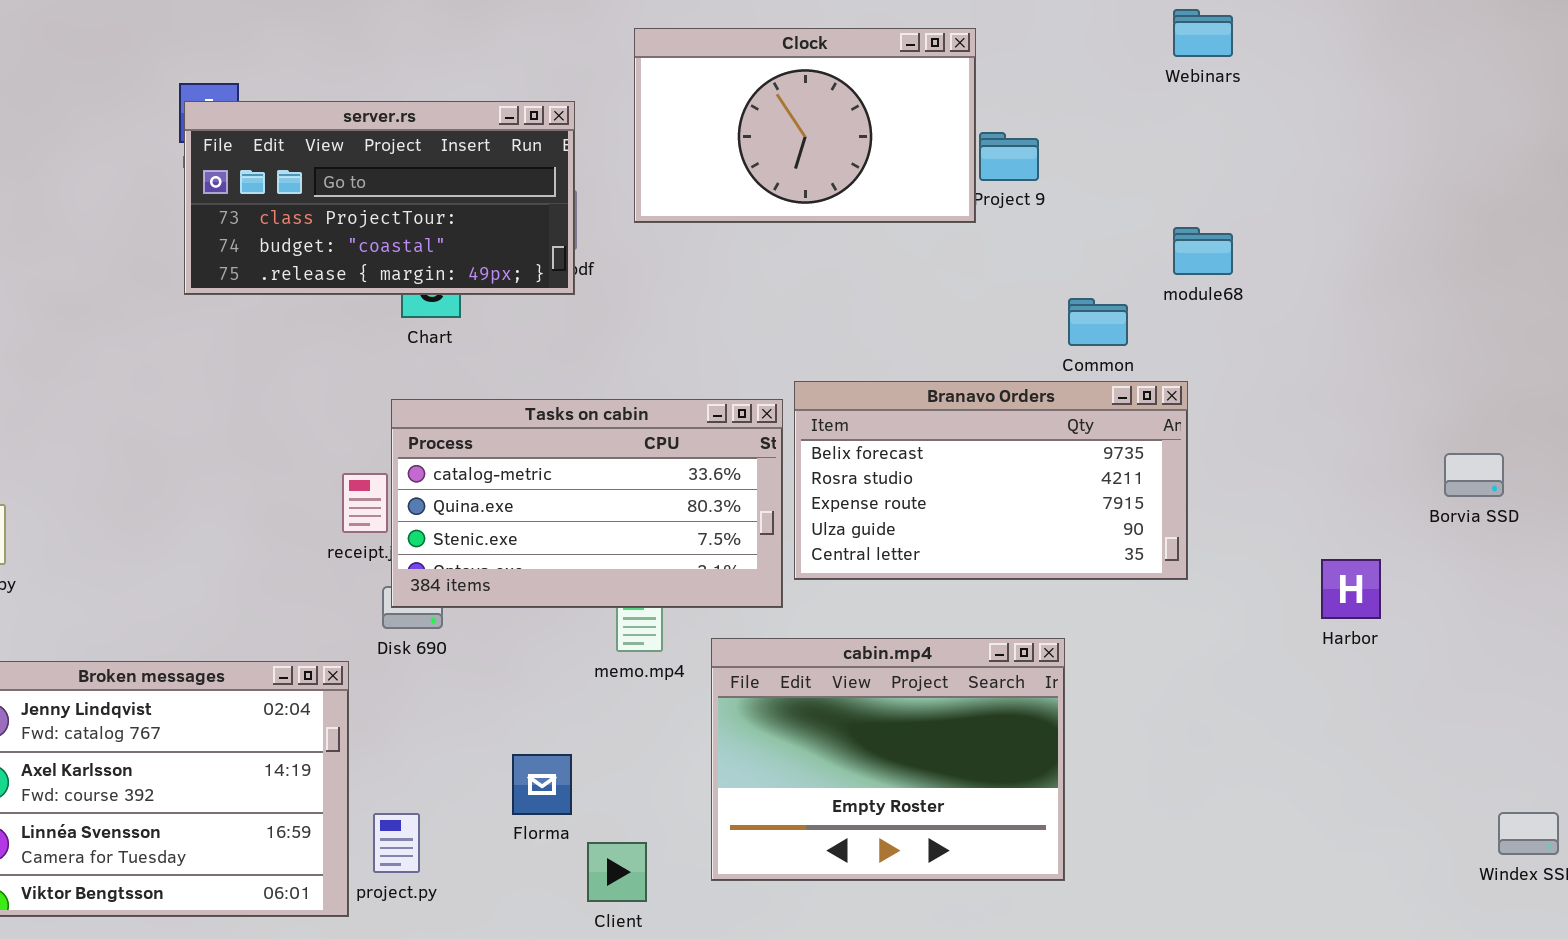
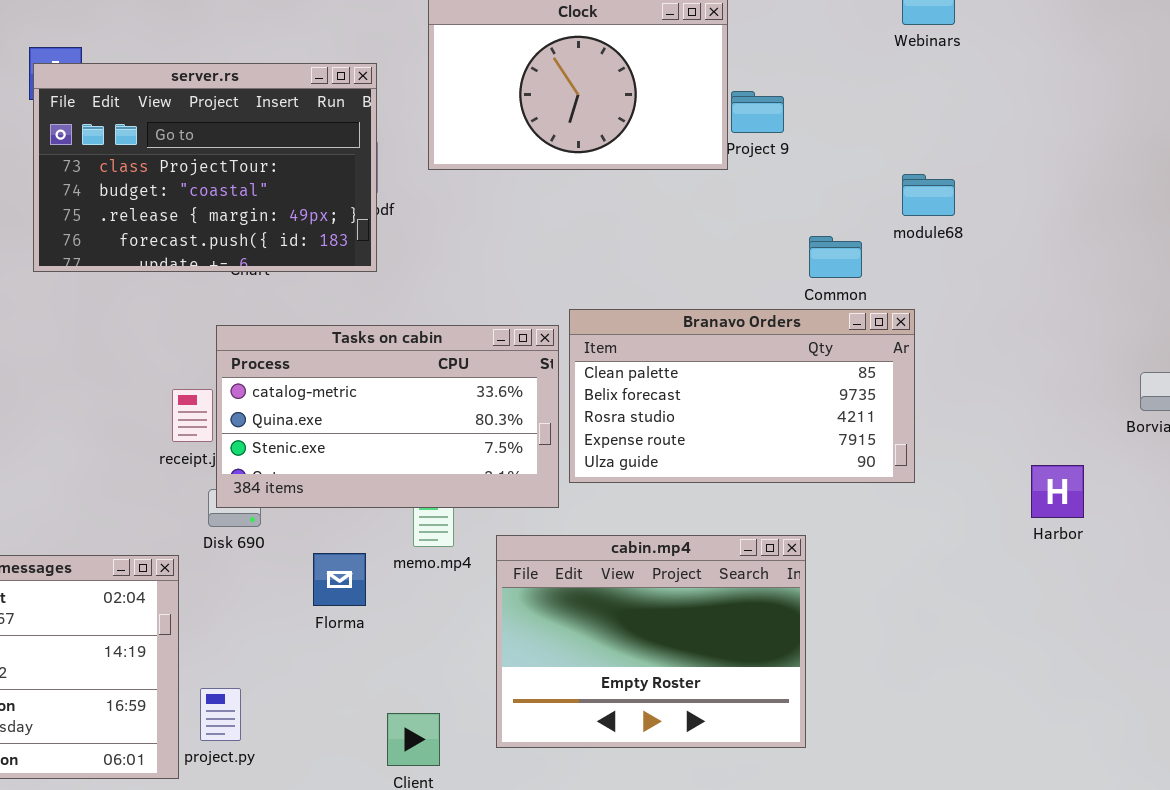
server.rs: [184,101,575,295] -> [33,63,377,272], resized
Branavo Orders: [794,381,1188,580] -> [569,309,915,483], scrolled up 1 row
Florma: [512,754,572,815] -> [313,553,366,606], moved

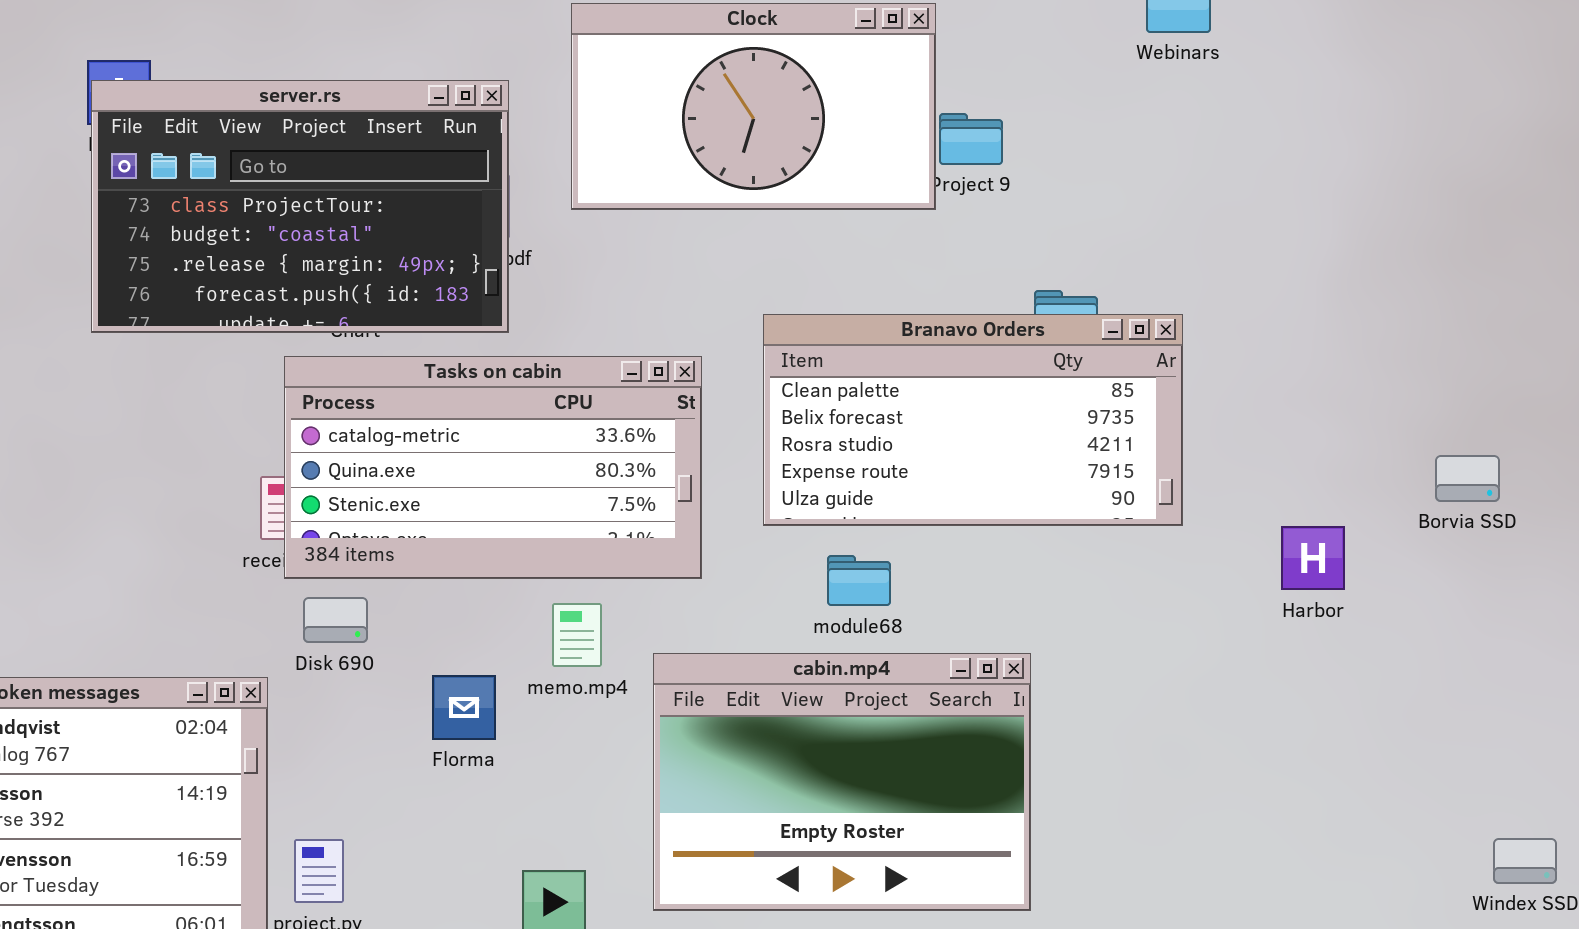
module68: [902,174,955,216] -> [827,555,891,606], moved
Branavo Orders: [569,309,915,483] -> [763,314,1183,526], moved
Tasks on cabin: [216,325,559,508] -> [284,356,702,579], moved
Harbor: [1031,465,1084,518] -> [1281,526,1345,590], moved

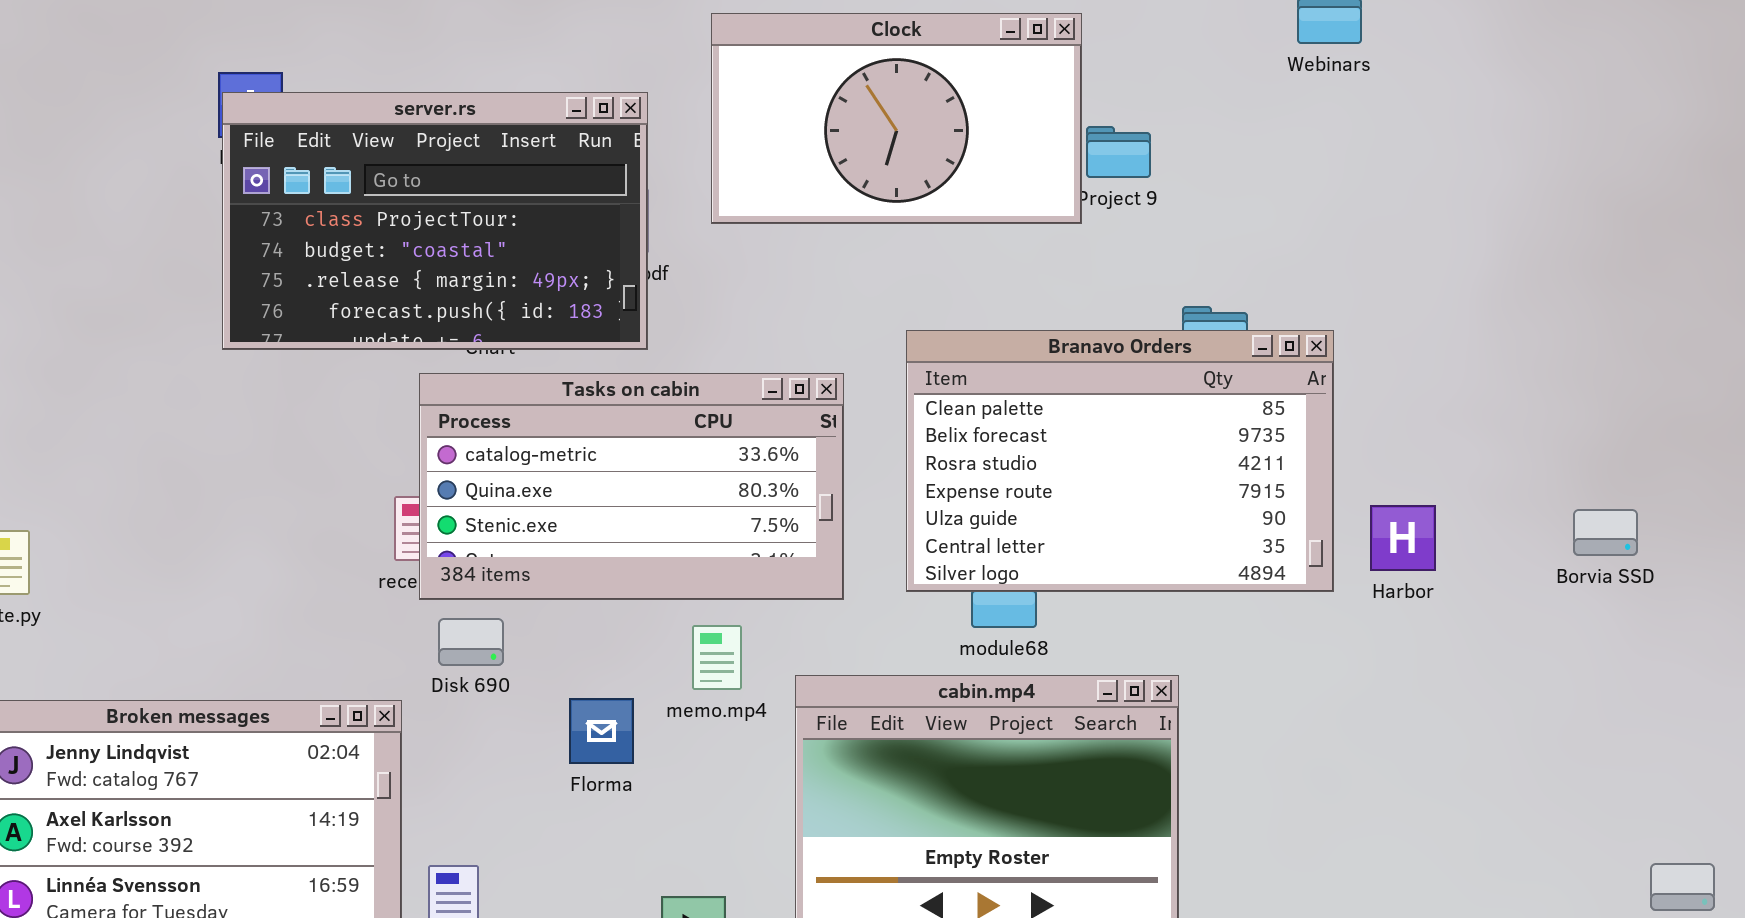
Branavo Orders: [763,314,1183,526] -> [906,330,1334,592], resized
Borvia SSD: [1435,455,1500,502] -> [1573,509,1638,556], moved
Harbor: [1281,526,1345,590] -> [1370,505,1436,571], moved

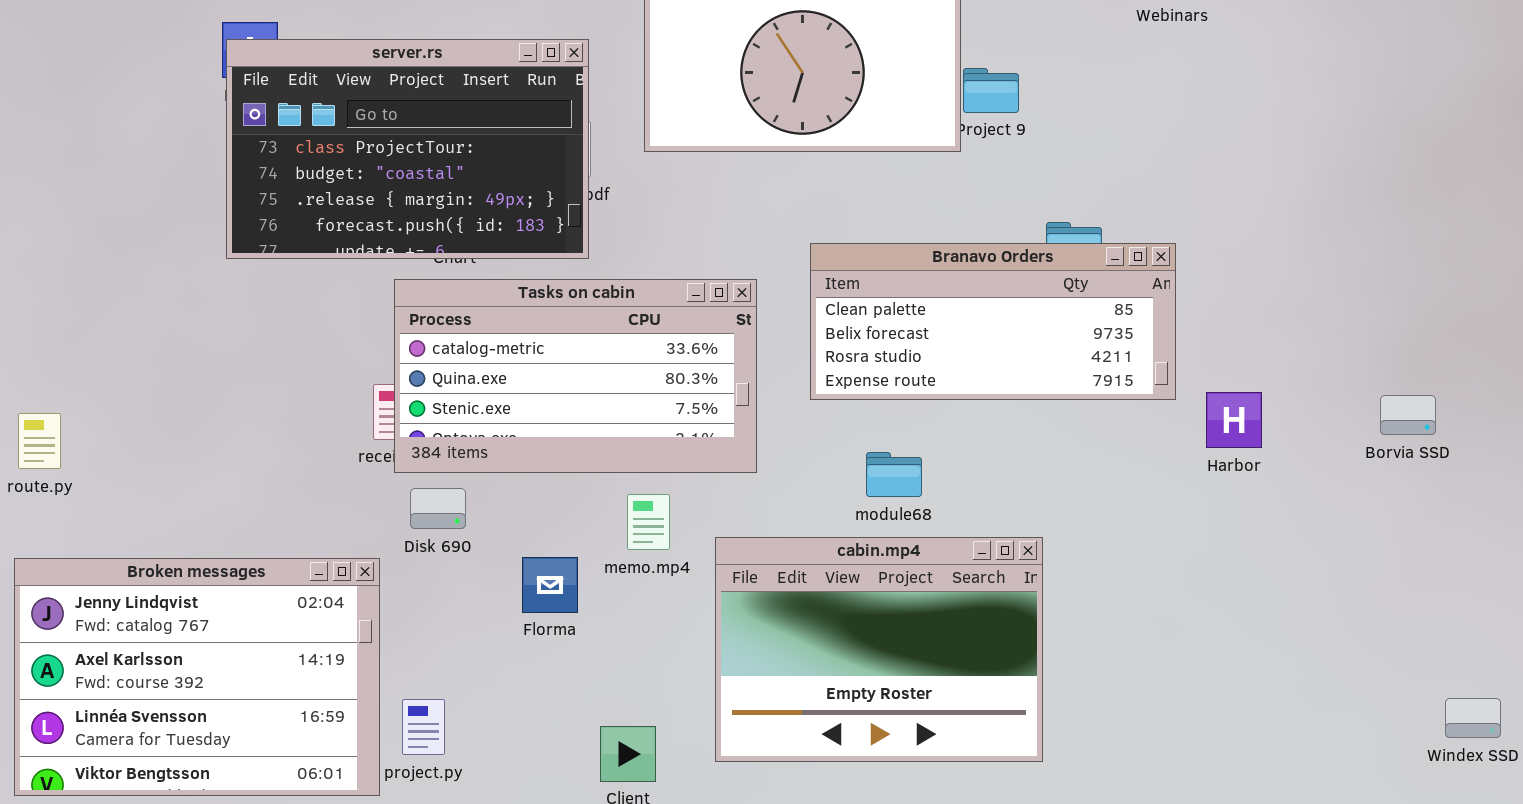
Branavo Orders: [906,330,1334,592] -> [810,243,1176,400], resized

